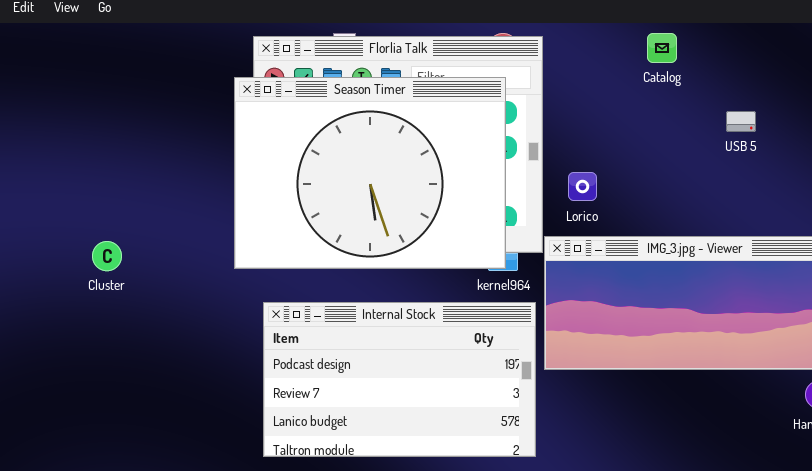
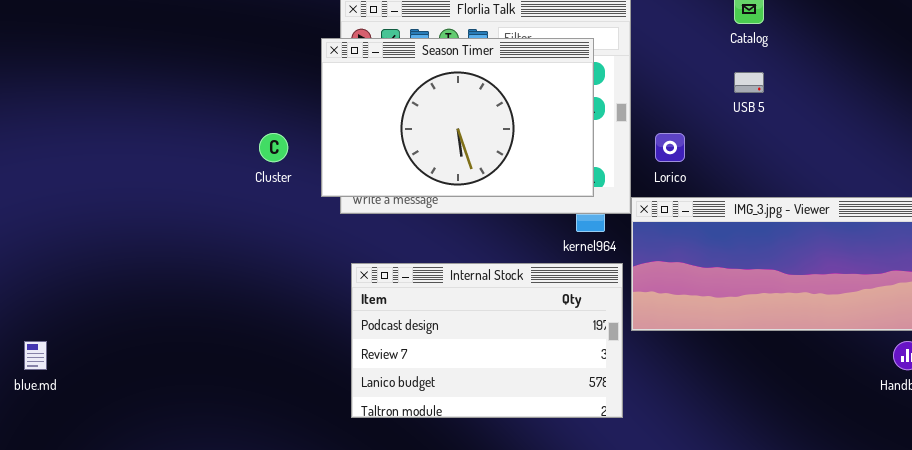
Season Timer: [234,77,506,269] -> [321,38,594,197], resized
USB 5: [726,111,756,132] -> [734,72,764,93], moved
Cluster: [92,241,122,271] -> [259,133,288,162], moved

